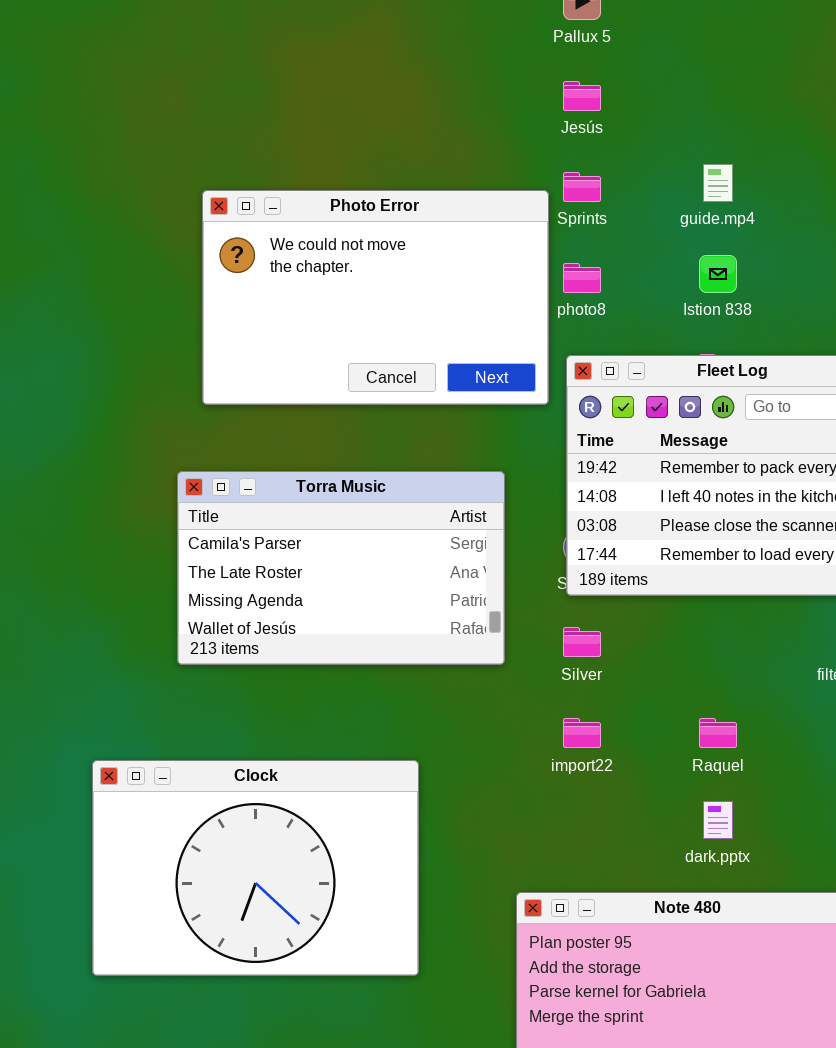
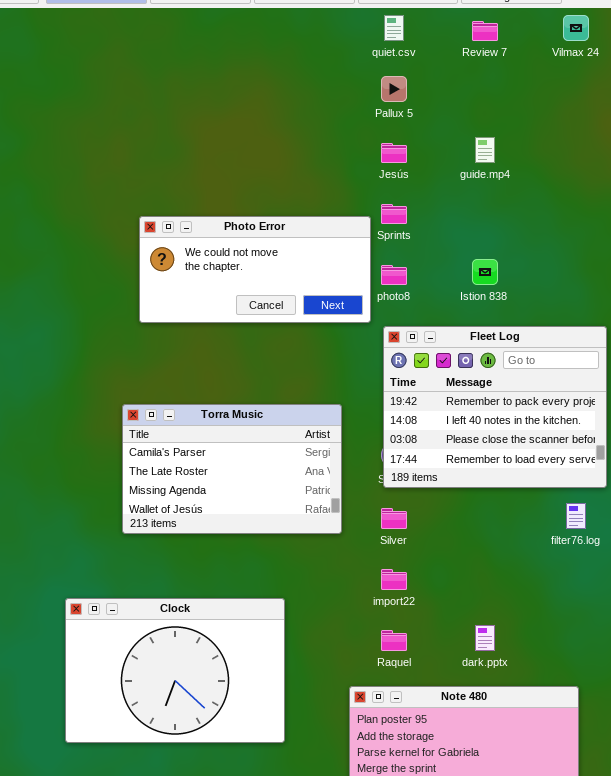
guide.mp4: [703,164,733,202] -> [475,137,495,163], moved
Photo Error: [202,190,549,405] -> [139,216,371,323], resized
Raquel: [699,718,737,748] -> [381,630,407,651], moved

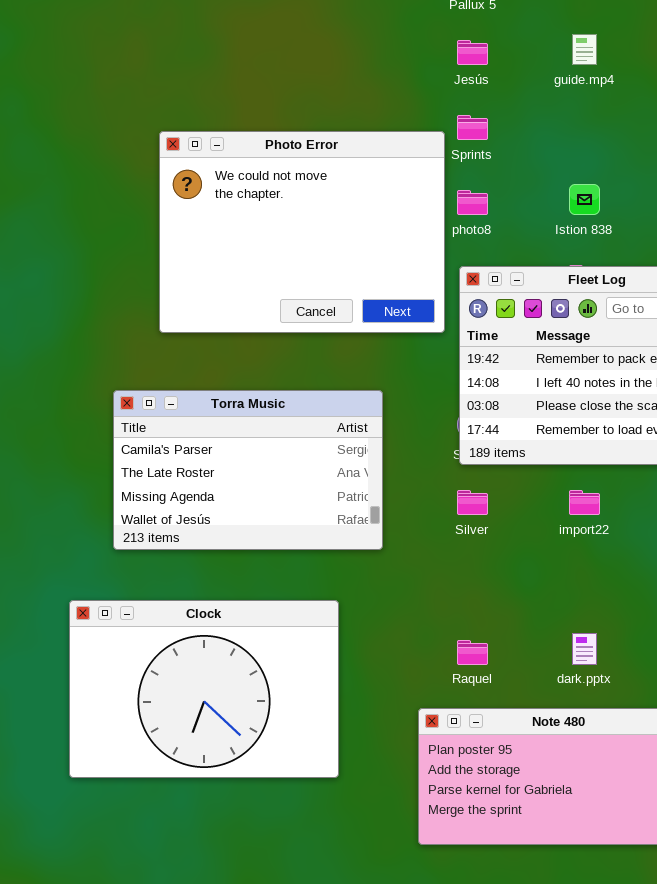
Photo Error: [139,216,371,323] -> [159,131,445,333], resized
Torra Music: [122,404,342,534] -> [113,390,383,550], moved
import22: [381,569,407,590] -> [569,490,600,515], moved

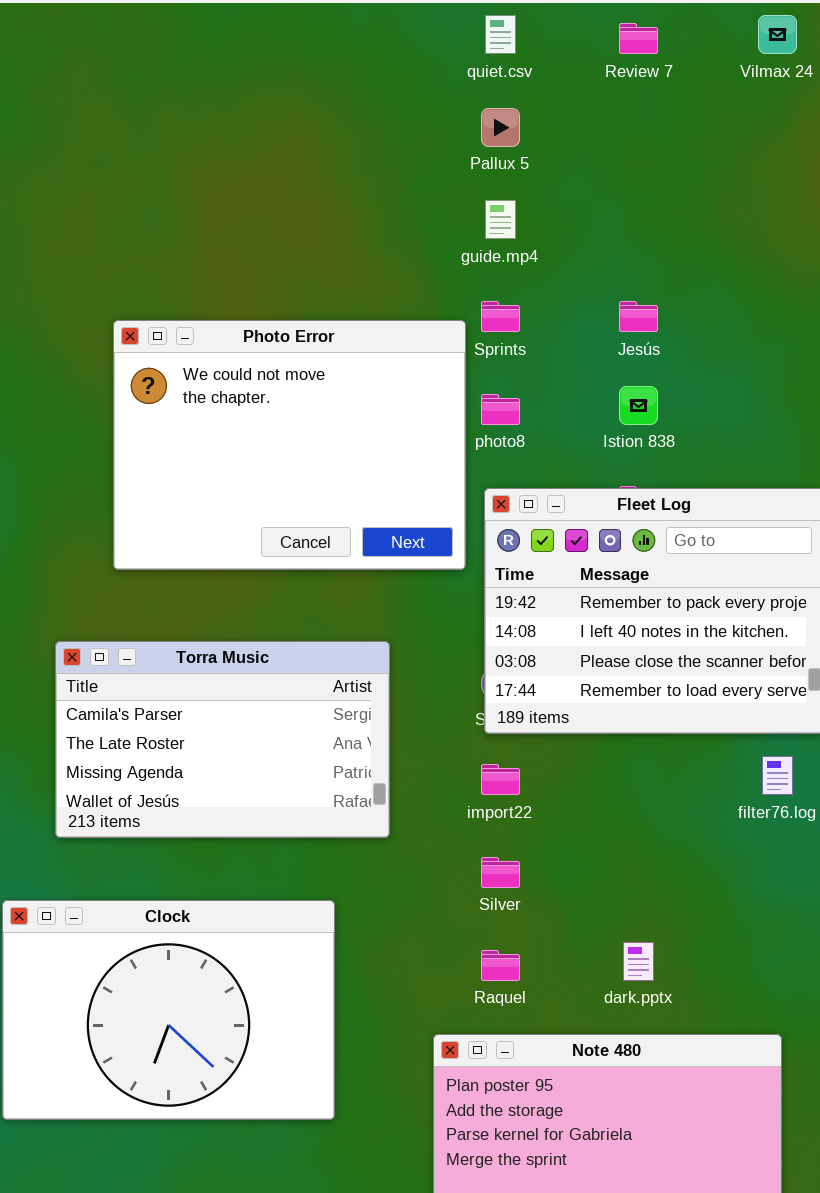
guide.mp4: [572,34,597,65] -> [485,200,516,239], moved
Jesús: [457,40,488,65] -> [619,301,658,332], moved
Silver: [457,490,488,515] -> [481,857,520,888], moved
import22: [569,490,600,515] -> [481,764,520,795], moved

